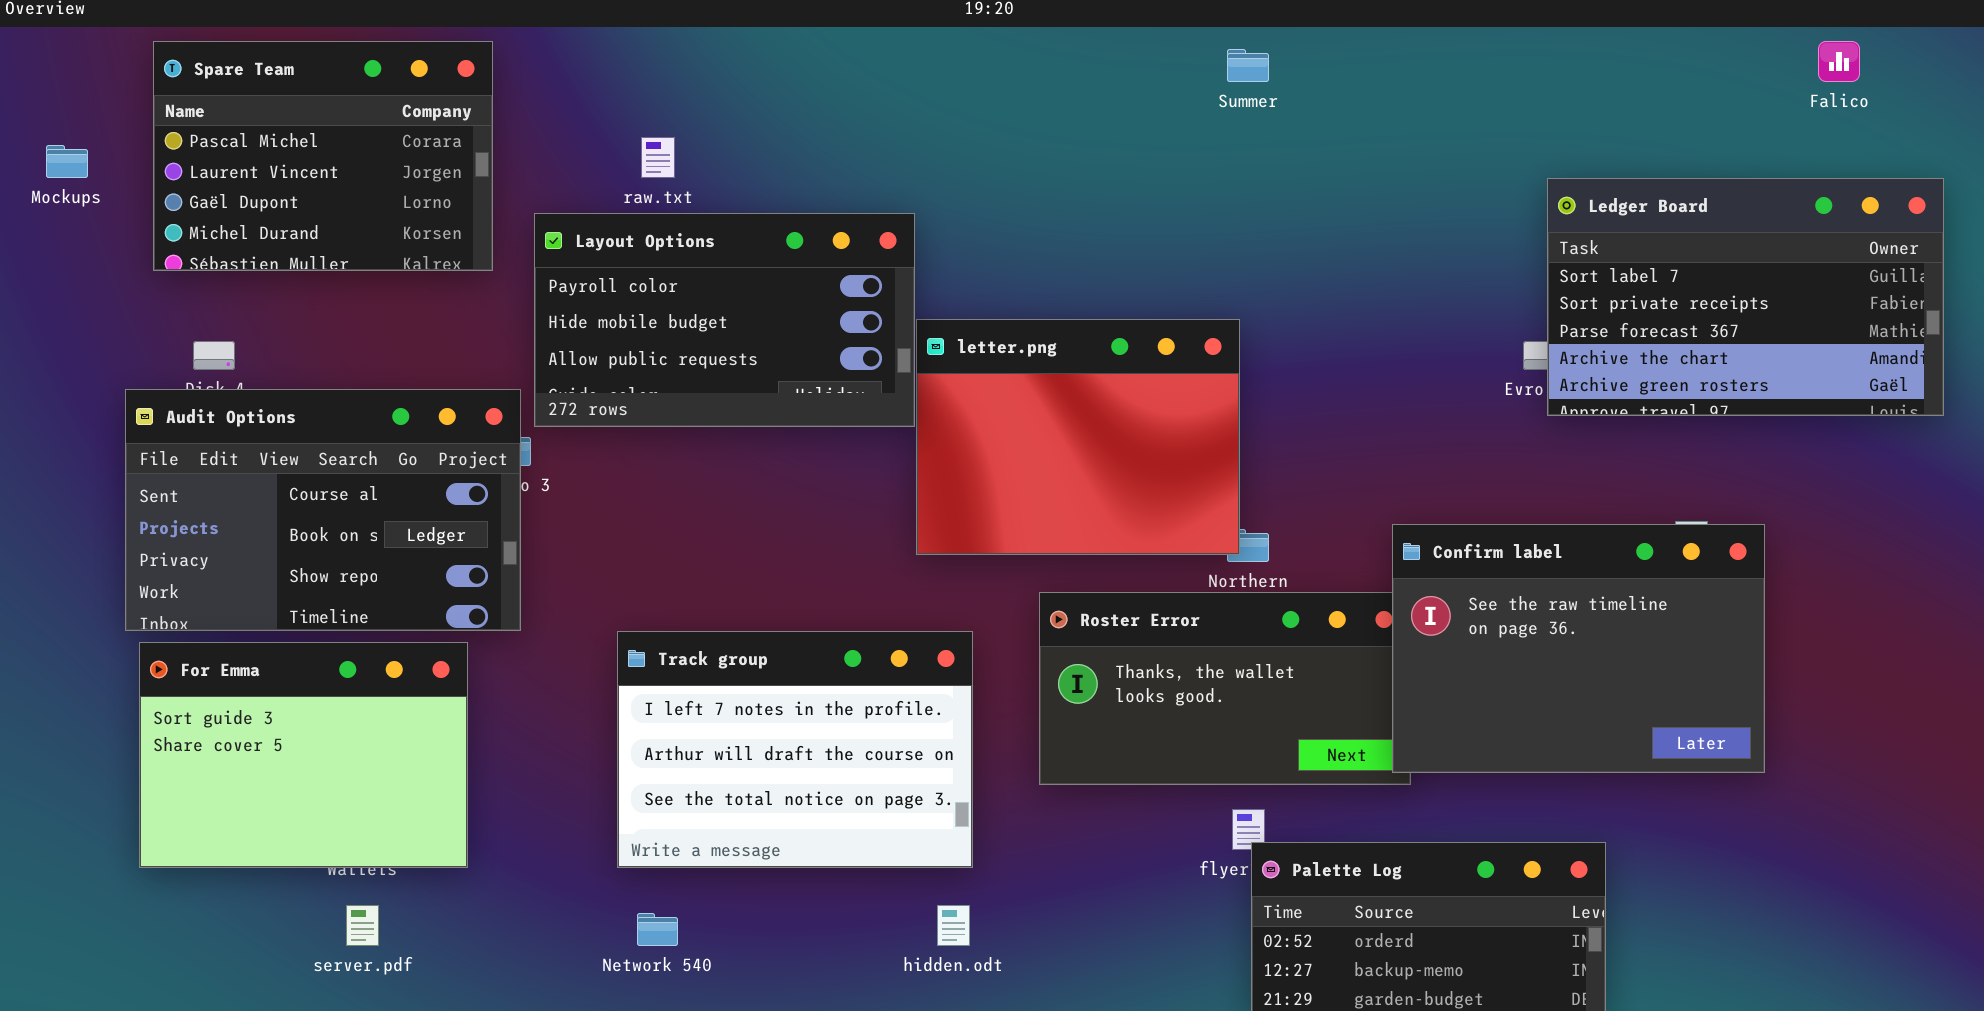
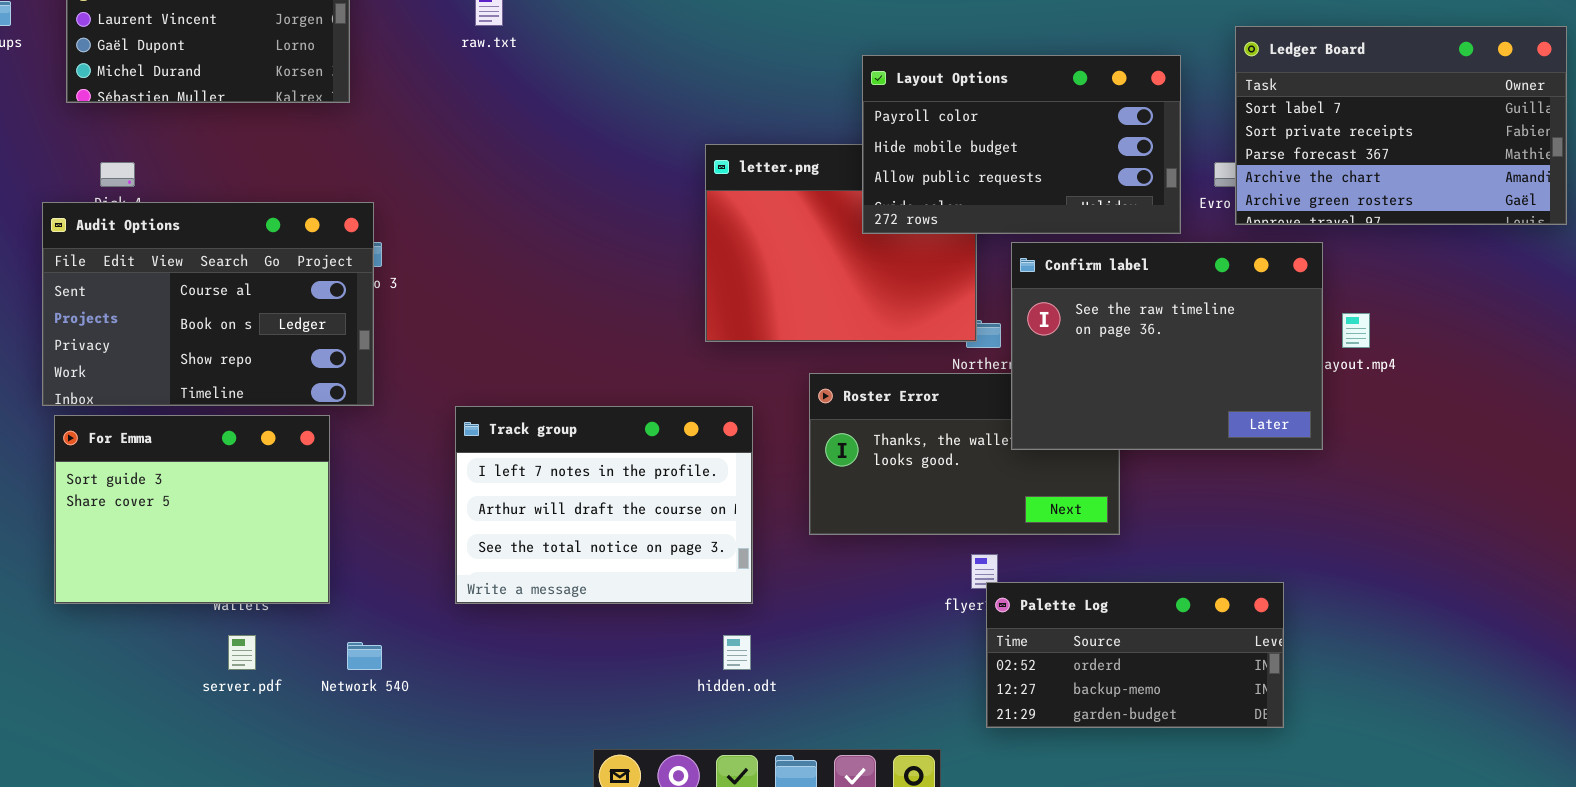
Layout Options: [534,213,915,427] -> [862,55,1181,234], moved
Confirm label: [1392,524,1765,773] -> [1011,242,1323,450], moved
Network 540: [637,913,678,946] -> [347,642,382,670], moved

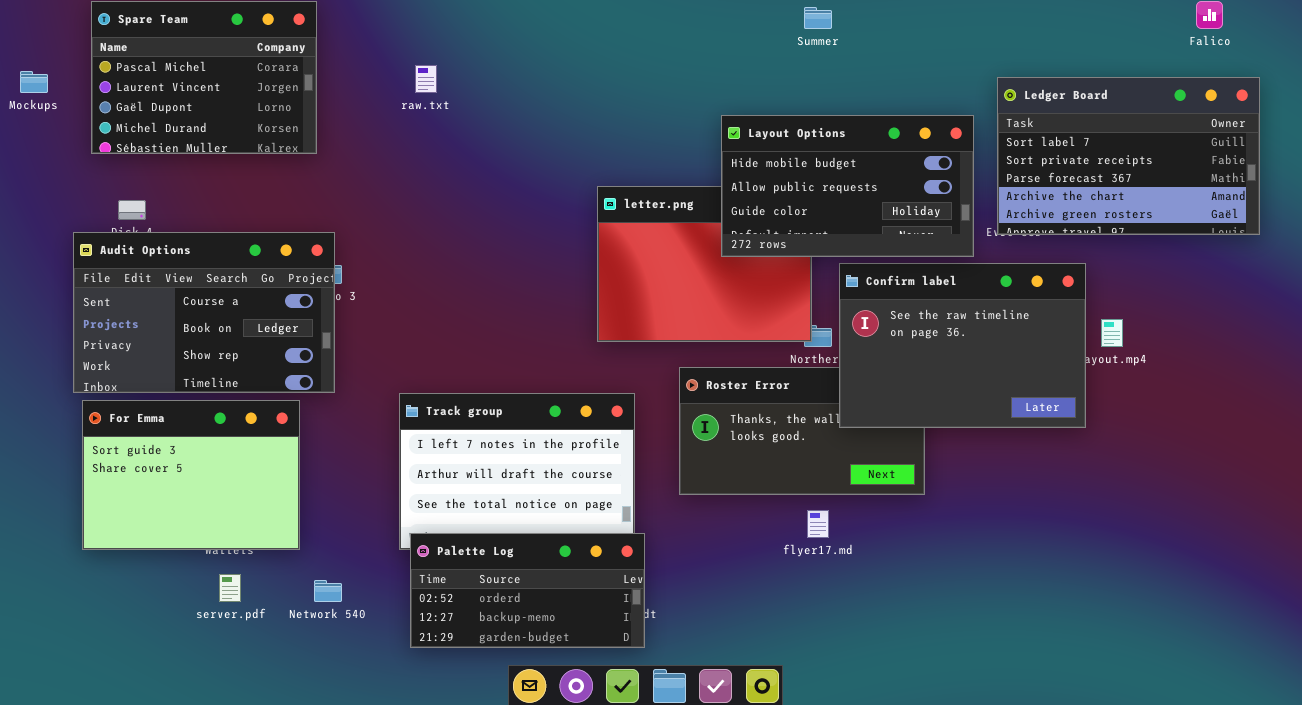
Ledger Board: [1235,26,1567,225] -> [997,77,1260,235], moved
Layout Options: [862,55,1181,234] -> [721,115,974,257], scrolled down 1 row
Palette Log: [986,582,1284,728] -> [410,533,645,648], moved

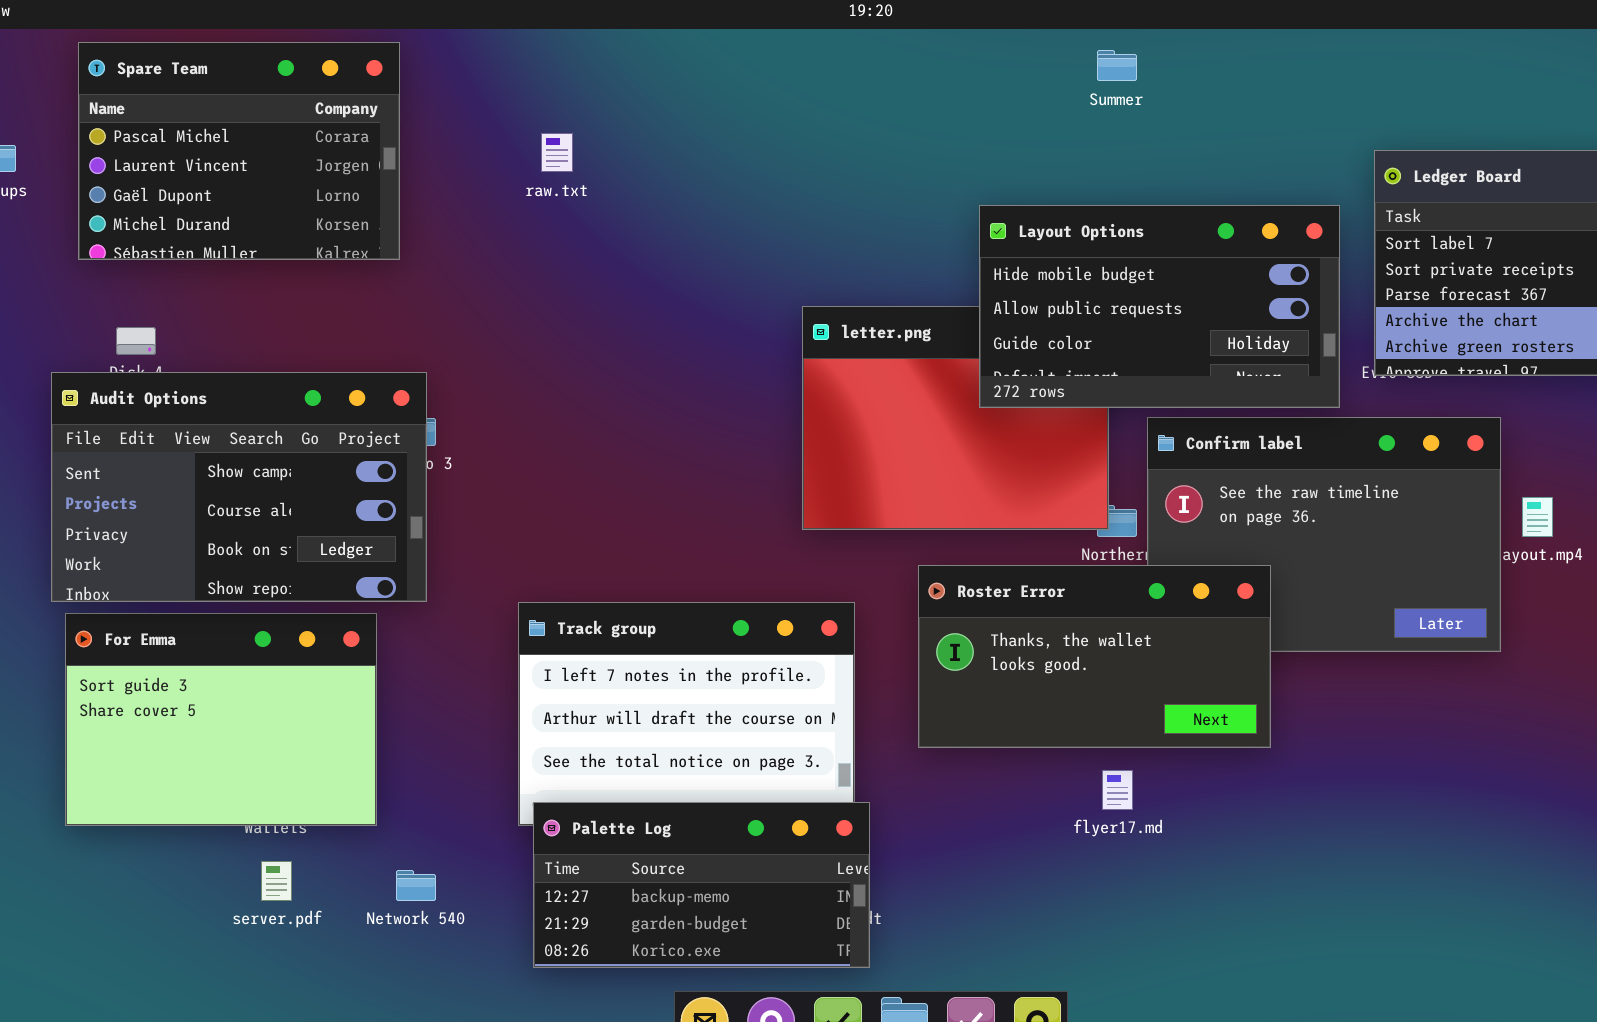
Audit Options: [73,232,335,393] -> [51,372,427,602], scrolled up 1 row
Roster Error: [679,367,925,495] -> [918,565,1271,748], raised
Palette Log: [410,533,645,648] -> [533,802,870,968], scrolled down 1 row

